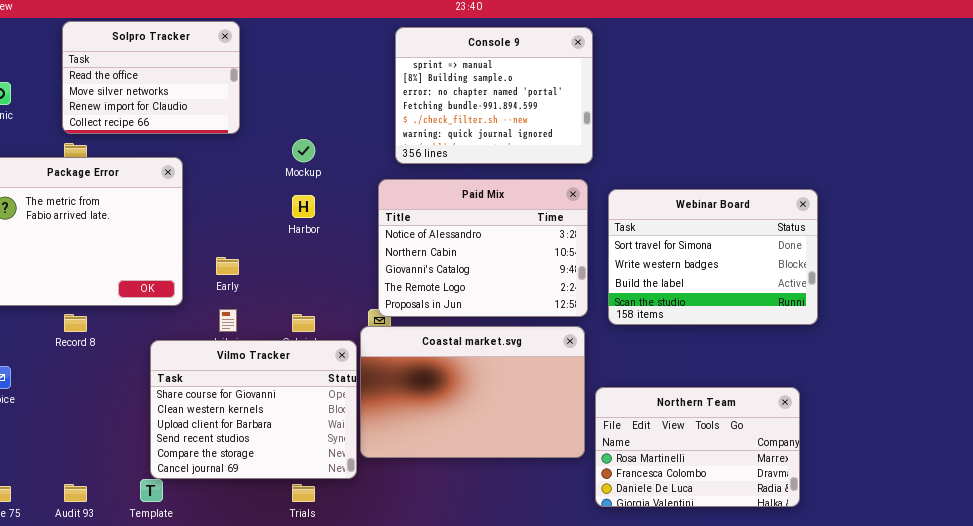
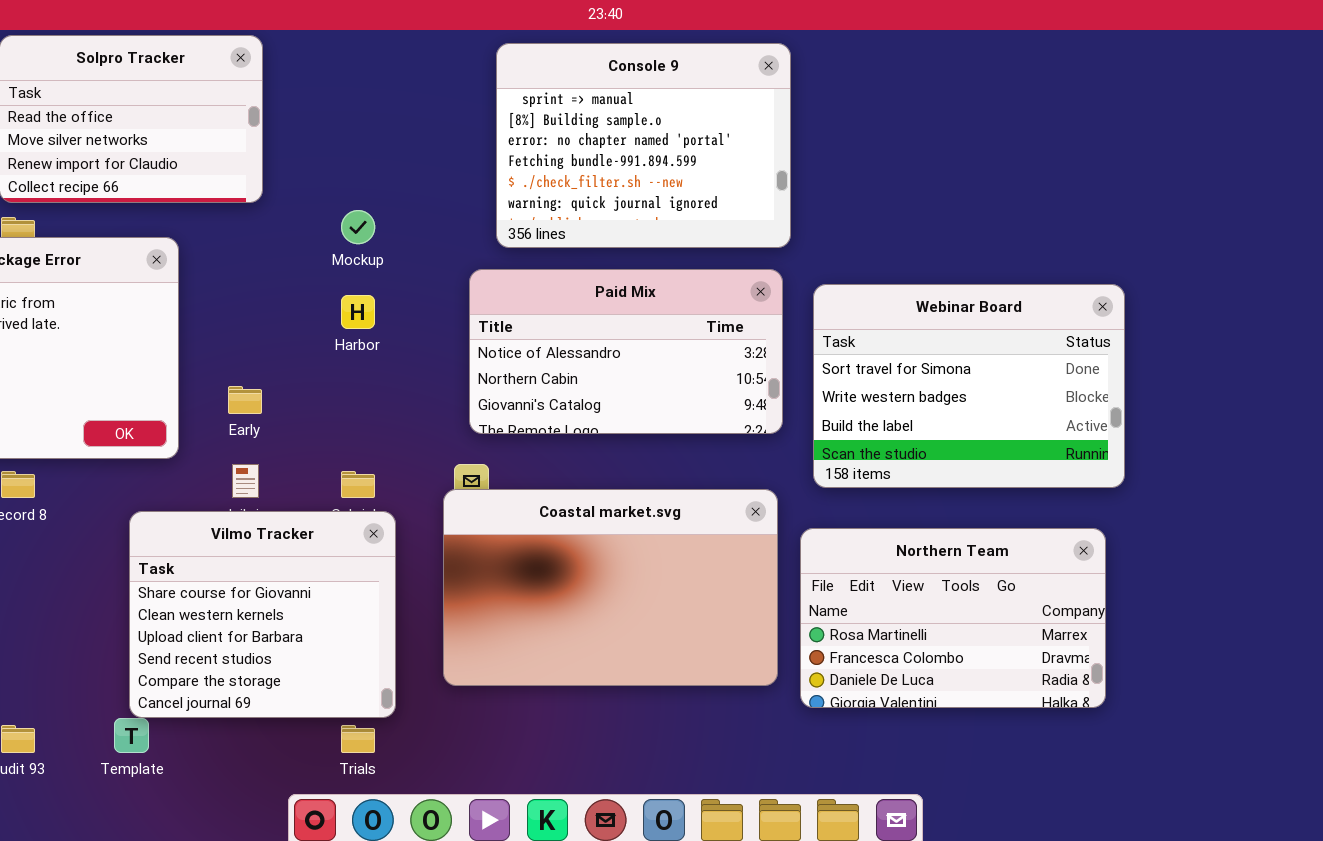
Paid Mix: [378,179,588,317] -> [469,269,783,434], resized
Vilmo Tracker: [150,340,357,479] -> [129,511,396,718], resized
Northern Team: [595,387,800,507] -> [800,528,1106,708], moved

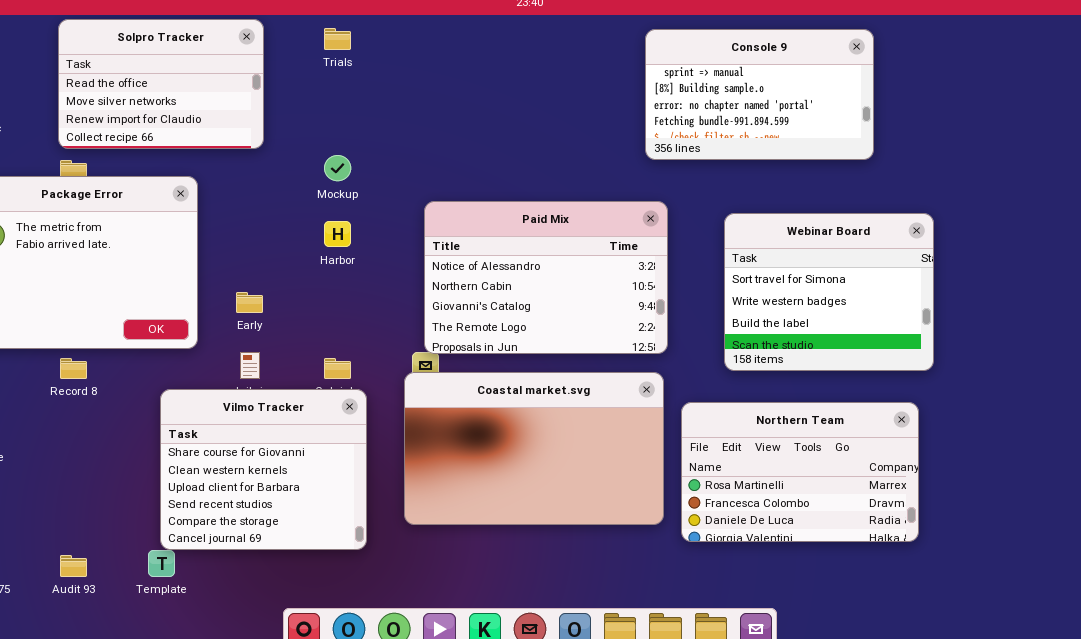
Console 9: [496,43,791,248] -> [645,29,874,160], moved, resized
Paid Mix: [469,269,783,434] -> [424,201,668,354], resized
Webinar Board: [813,284,1125,488] -> [724,213,934,371], resized
Trials: [341,725,375,753] -> [324,28,351,50], moved

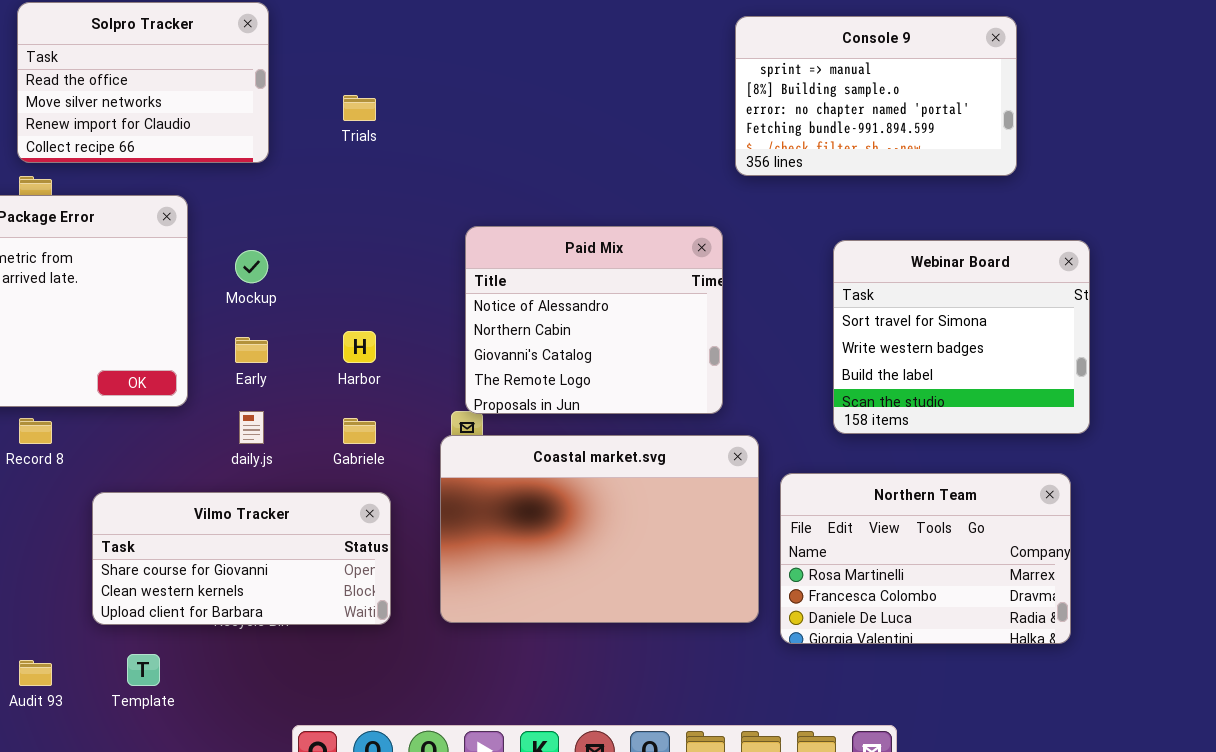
Trials: [324,28,351,50] -> [343,95,376,121], moved
Mockup: [324,155,351,181] -> [235,250,268,283], moved
Paid Mix: [424,201,668,354] -> [465,226,723,414], resized
Harbor: [324,221,351,247] -> [343,331,376,363], moved
Vilmo Tracker: [160,389,367,550] -> [92,492,391,625], moved, resized

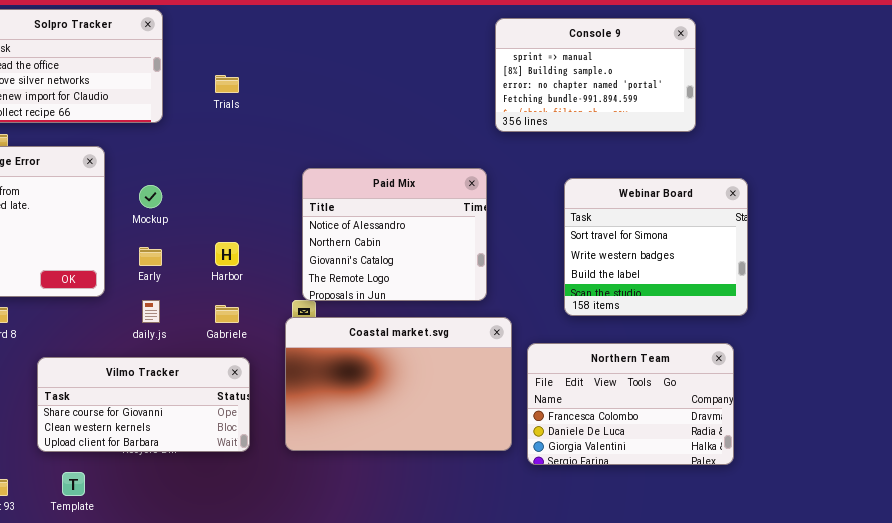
Northern Team: [780,473,1071,644] -> [527,343,734,465], scrolled down 1 row

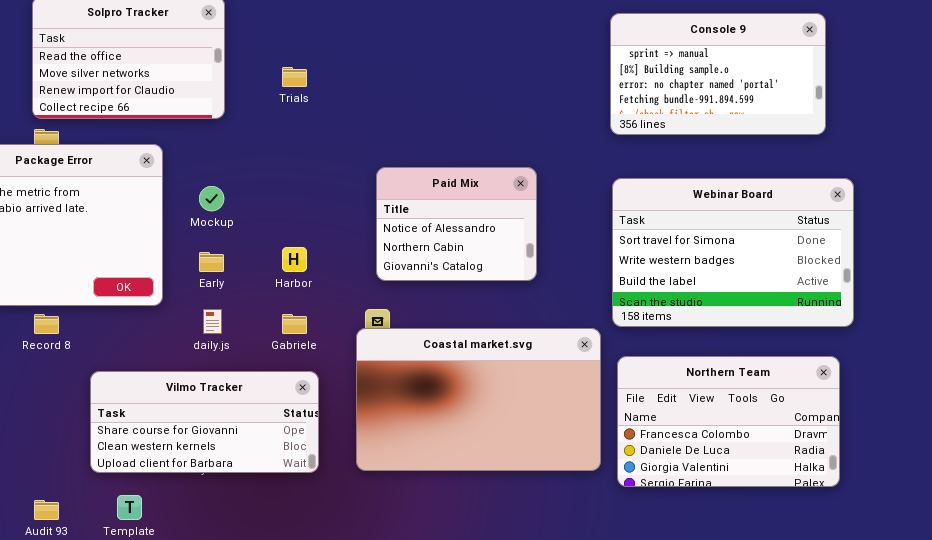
Console 9: [495,18,696,132] -> [610,13,826,135], moved
Paid Mix: [302,168,487,301] -> [376,167,537,281], resized
Webinar Board: [564,178,748,316] -> [612,178,854,327], resized

